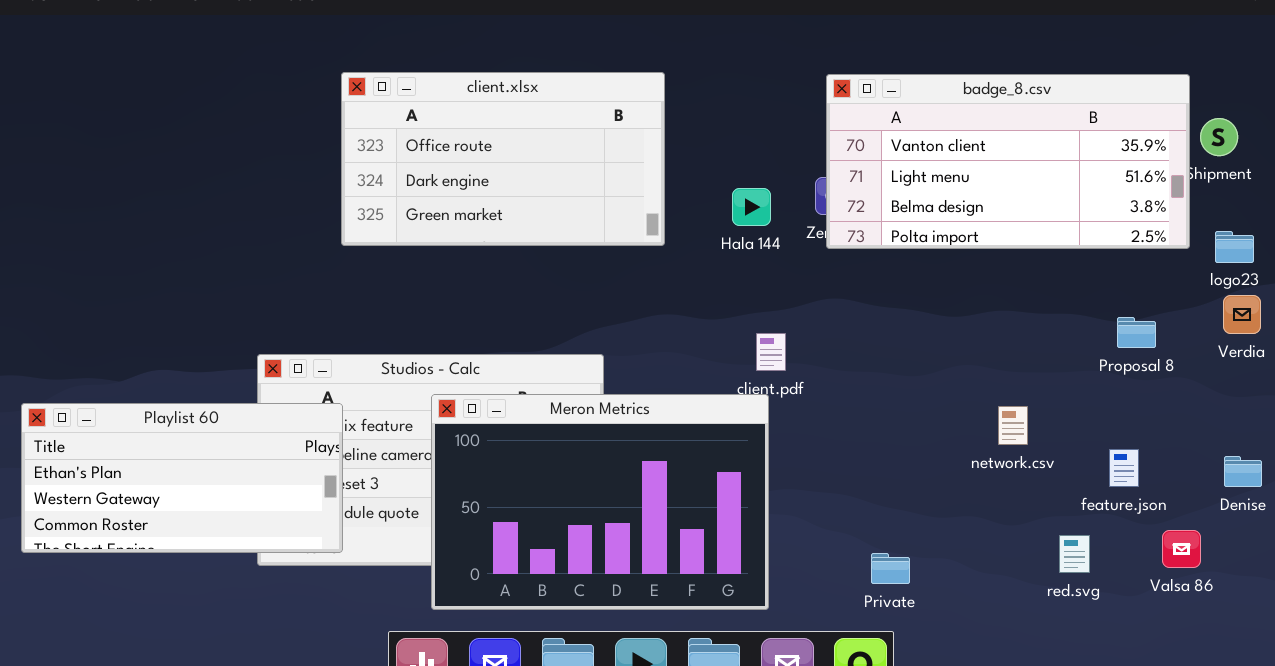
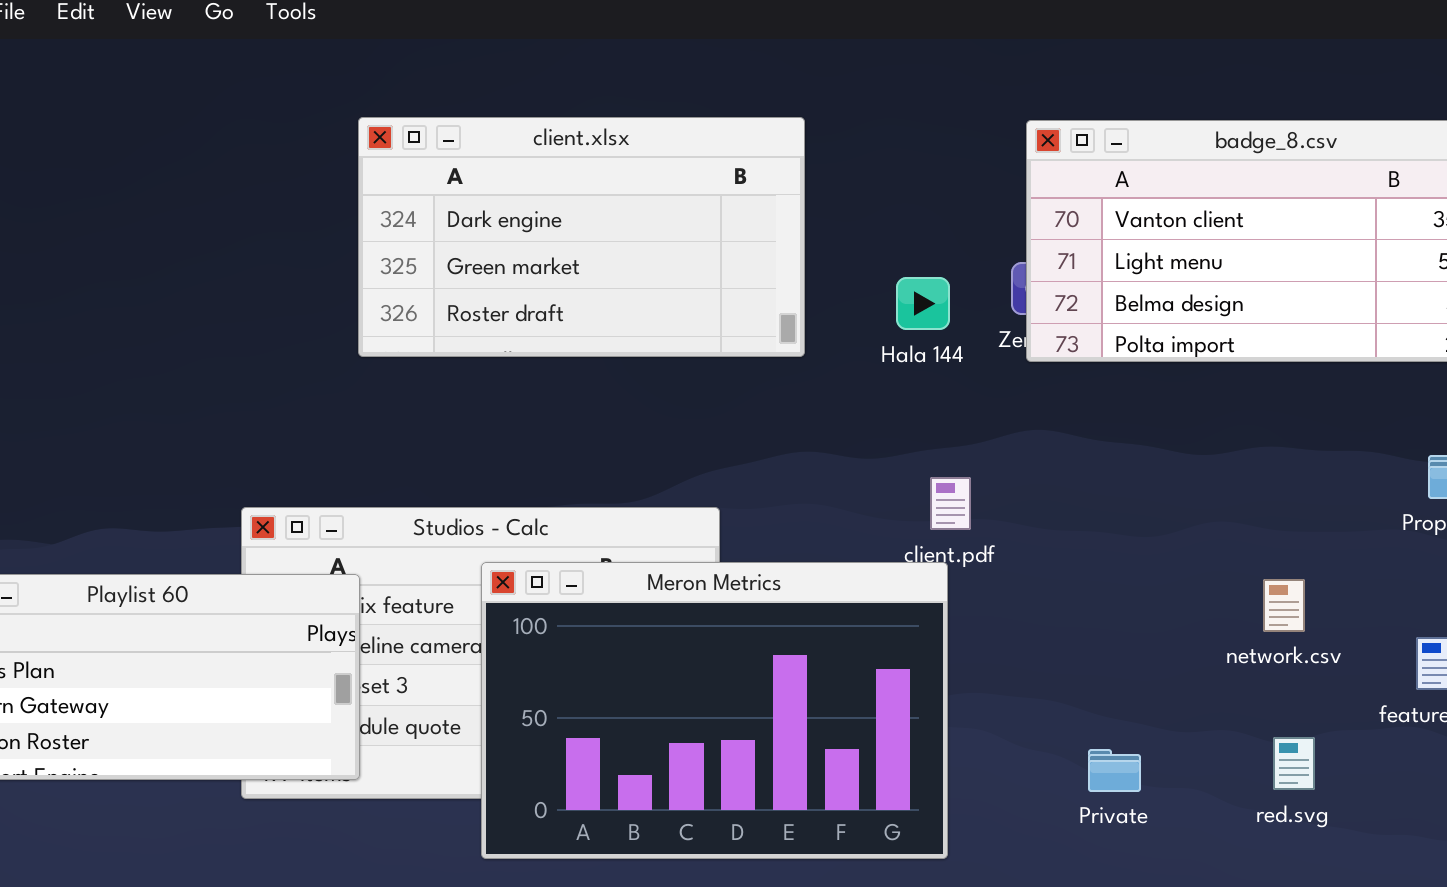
client.xlsx: [341,72,665,246] -> [358,117,805,357], scrolled down 1 row
red.svg: [1059,535,1090,573] -> [1273,737,1315,790], moved
Private: [871,553,910,584] -> [1088,749,1141,792], moved

